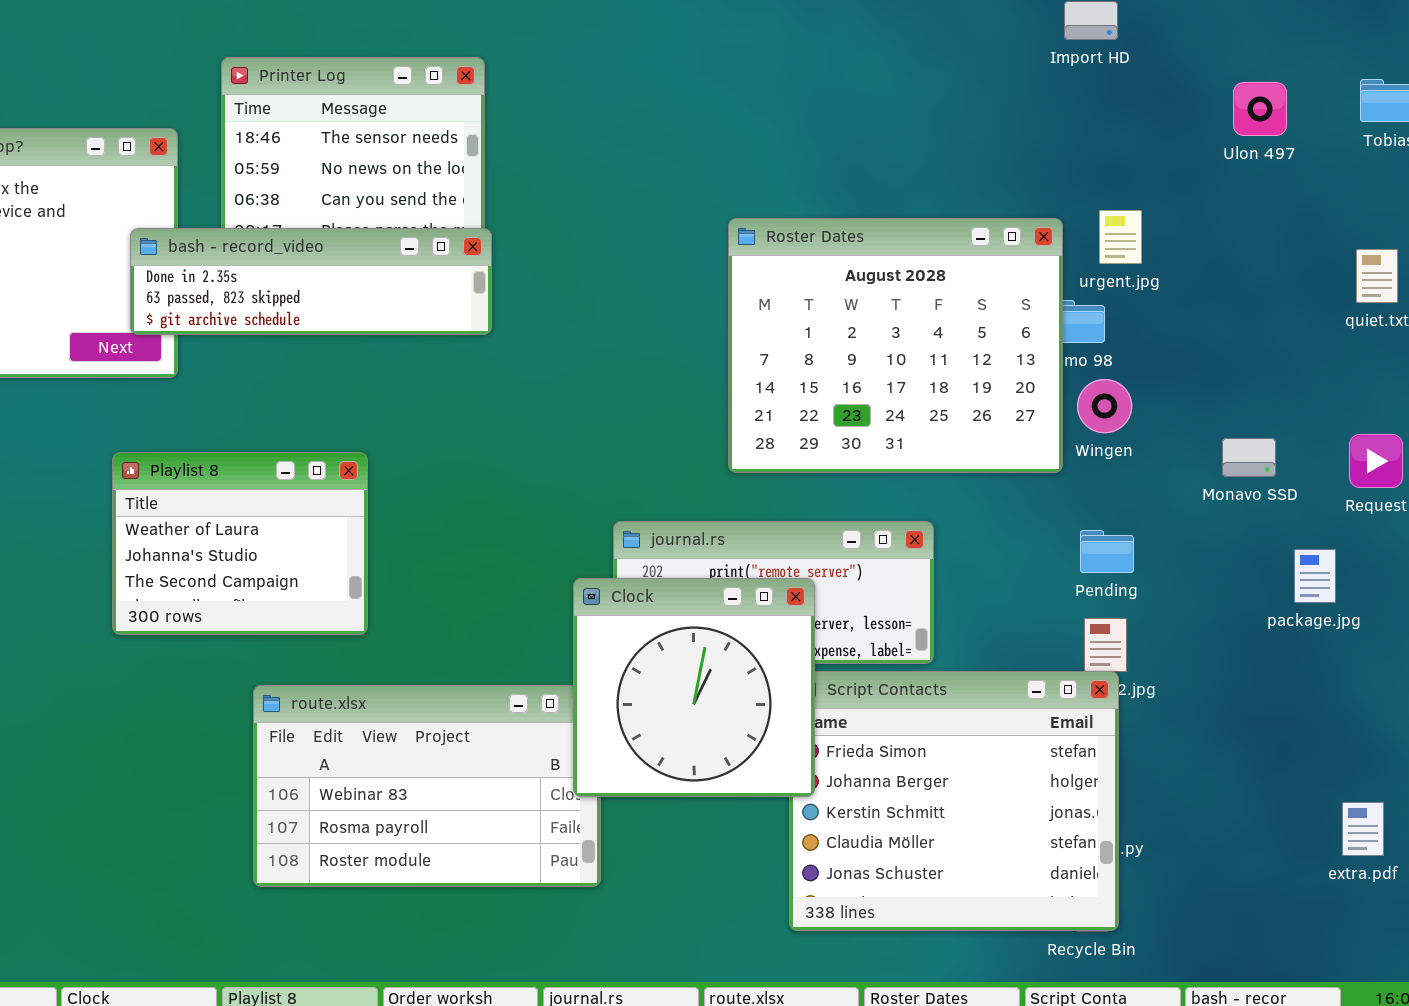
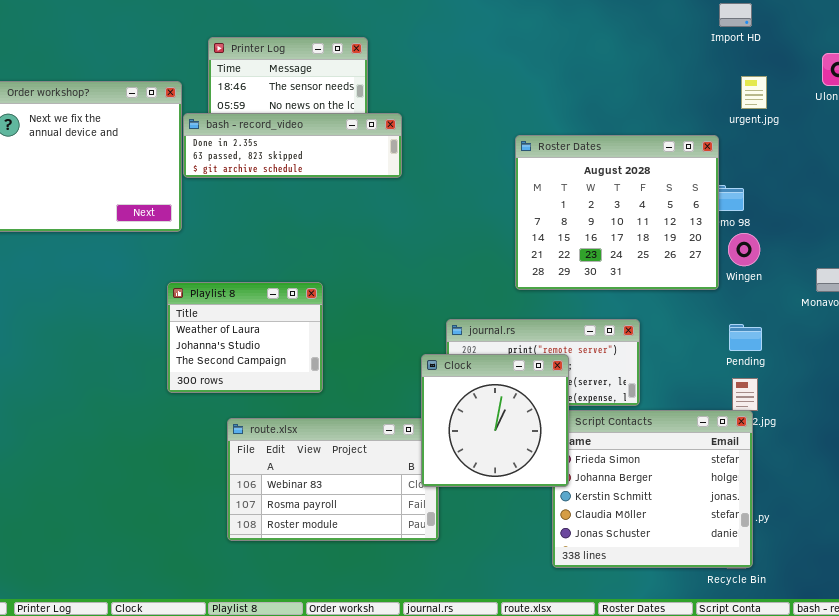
urgent.jpg: [1099,210,1142,264] -> [741,76,767,109], moved
bash - record_video: [130,228,492,335] -> [183,113,402,178], moved
Playlist 8: [112,452,368,635] -> [167,282,323,393], moved

